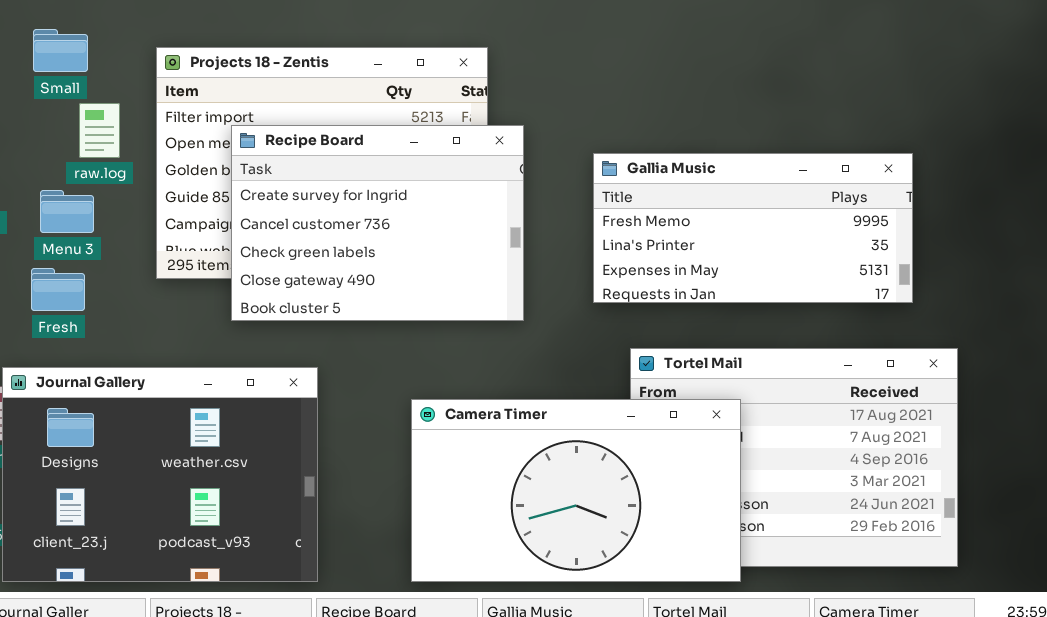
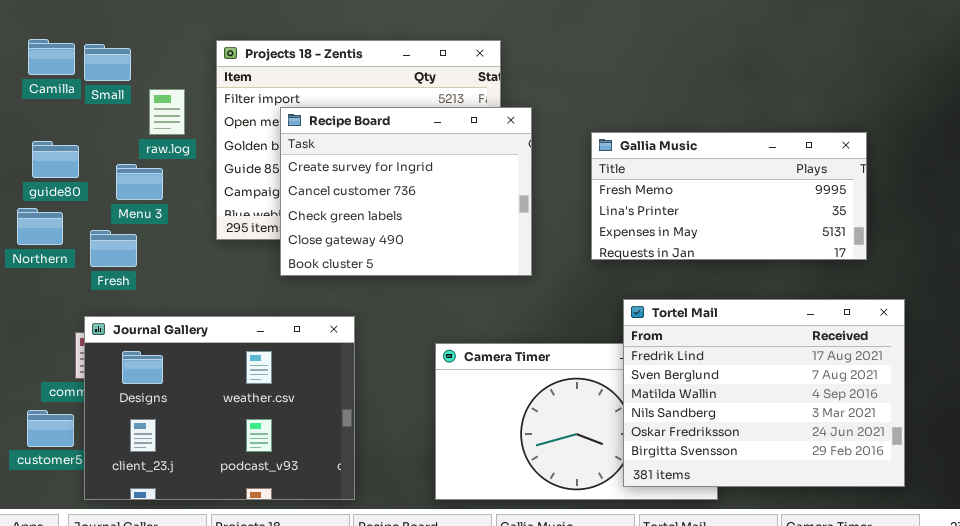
Small: [33,29,88,72] -> [84,44,131,81], moved
Fresh: [31,268,85,311] -> [90,230,137,267], moved
Tortel Mail: [630,348,958,567] -> [623,299,905,487], raised

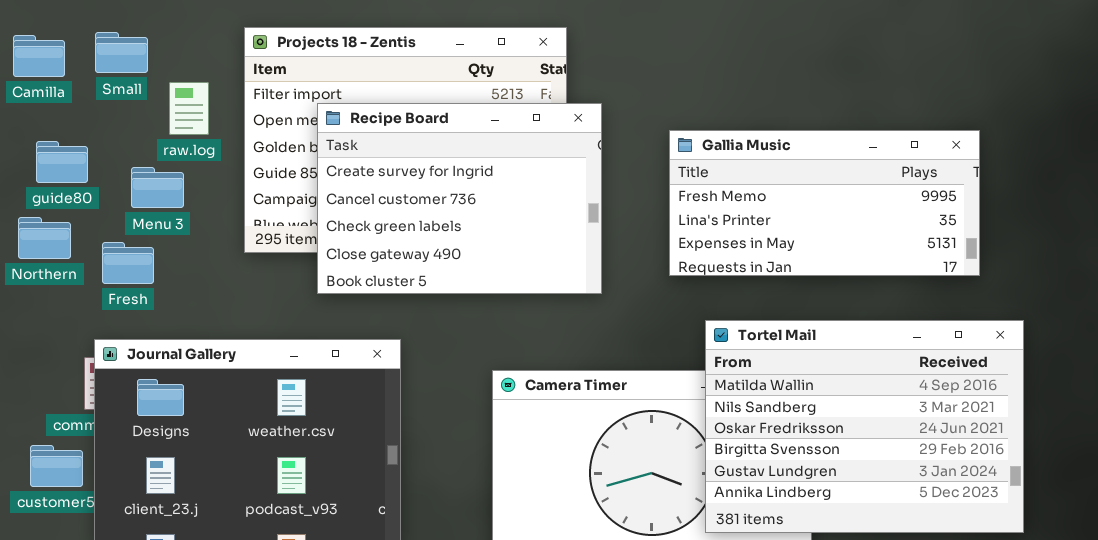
Camilla: [28,39,75,75] -> [13,35,65,77], moved
Tortel Mail: [623,299,905,487] -> [705,320,1024,533], scrolled down 2 rows

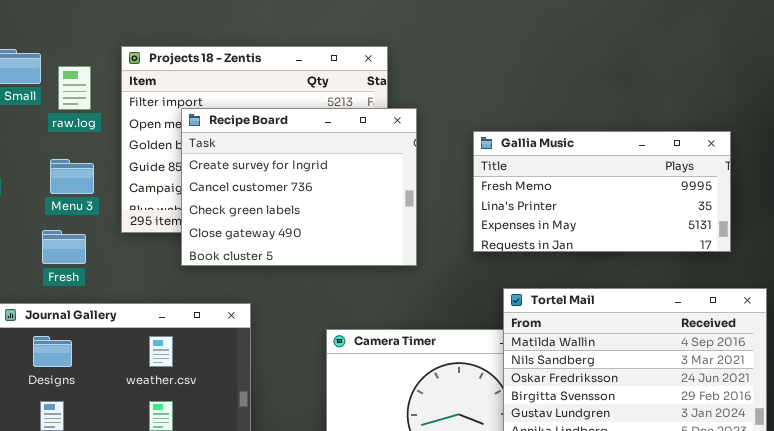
raw.log: [169,82,209,135] -> [58,66,91,110], moved
Menu 3: [131,167,184,208] -> [50,159,94,194], moved
Fresh: [102,242,154,284] -> [42,230,86,264], moved

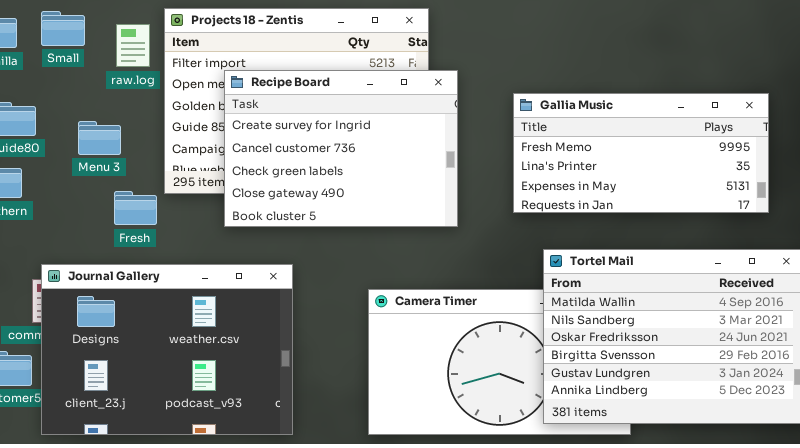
raw.log: [58,66,91,110] -> [116,24,150,67], moved
Menu 3: [50,159,94,194] -> [78,121,121,155], moved
Fresh: [42,230,86,264] -> [114,191,157,225], moved

